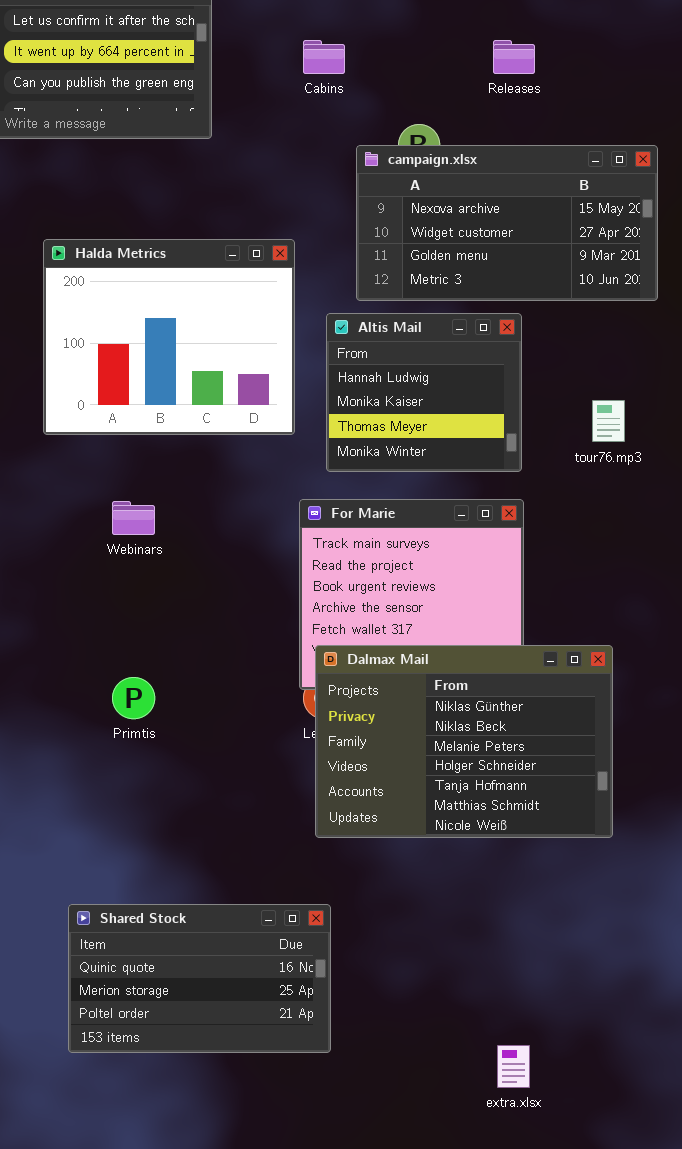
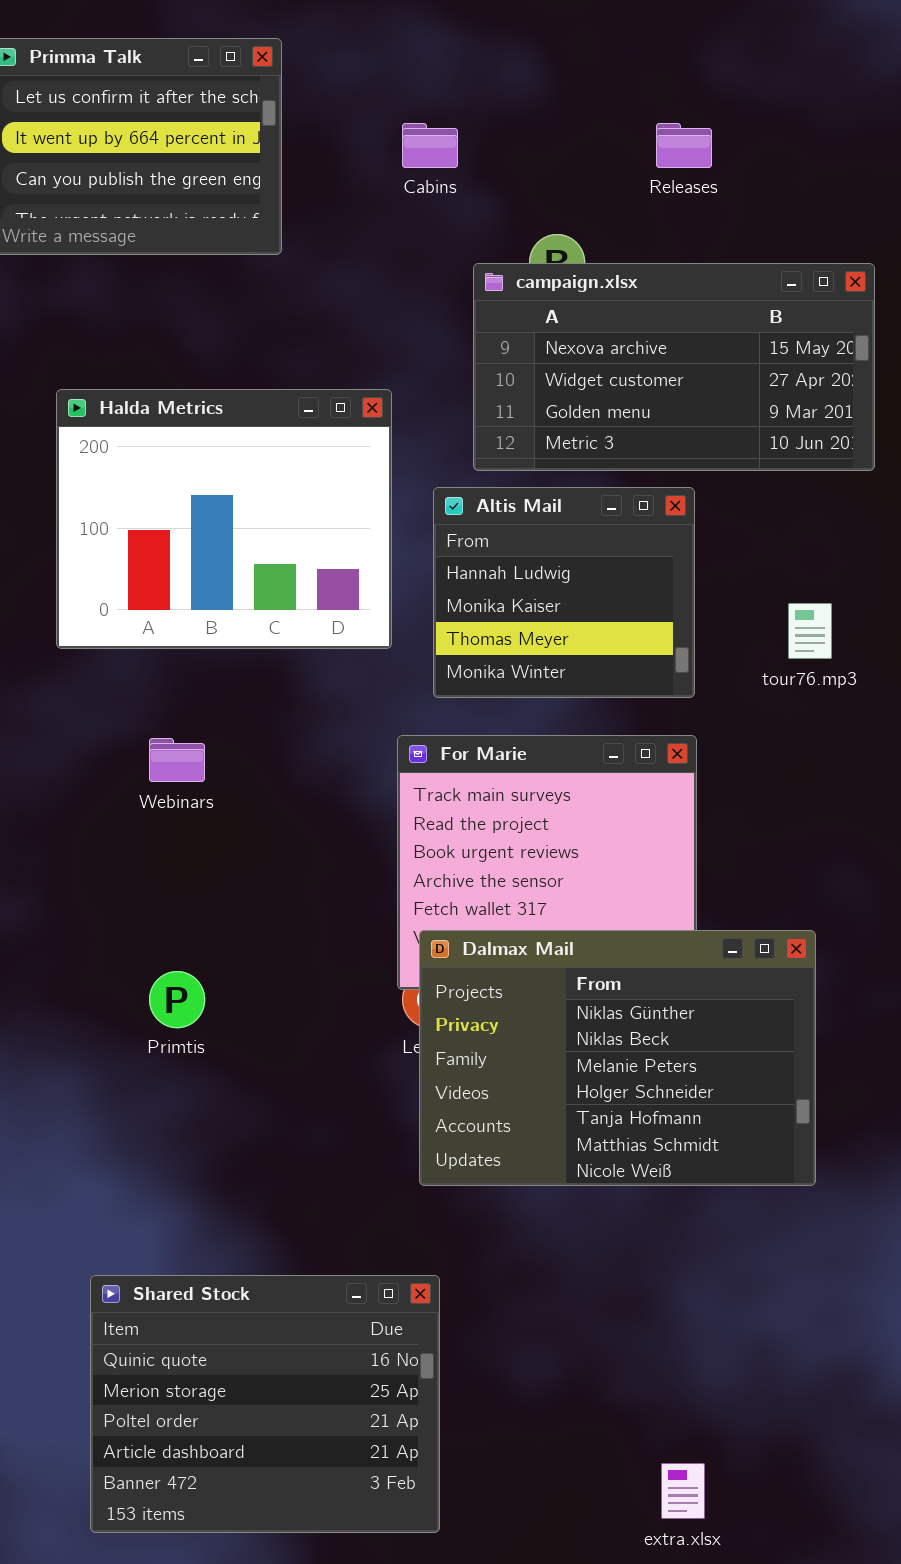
Shared Stock: [68,904,331,1053] -> [90,1275,440,1533], resized

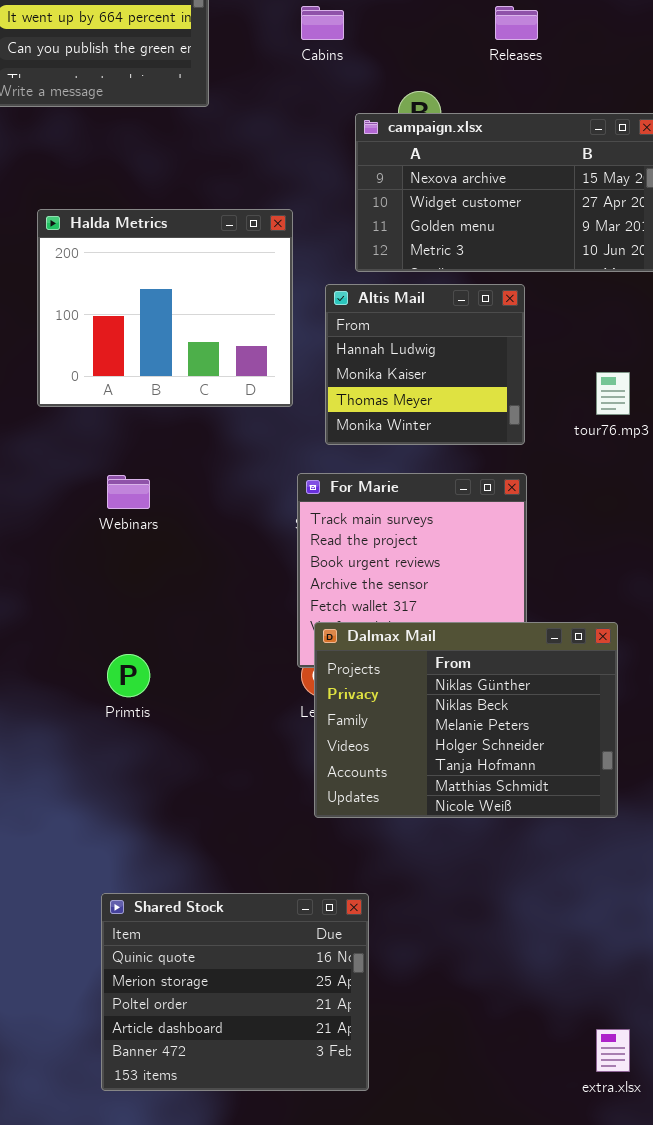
Shared Stock: [90,1275,440,1533] -> [101,893,369,1091], moved
extra.xlsx: [661,1463,705,1519] -> [596,1029,630,1072], moved

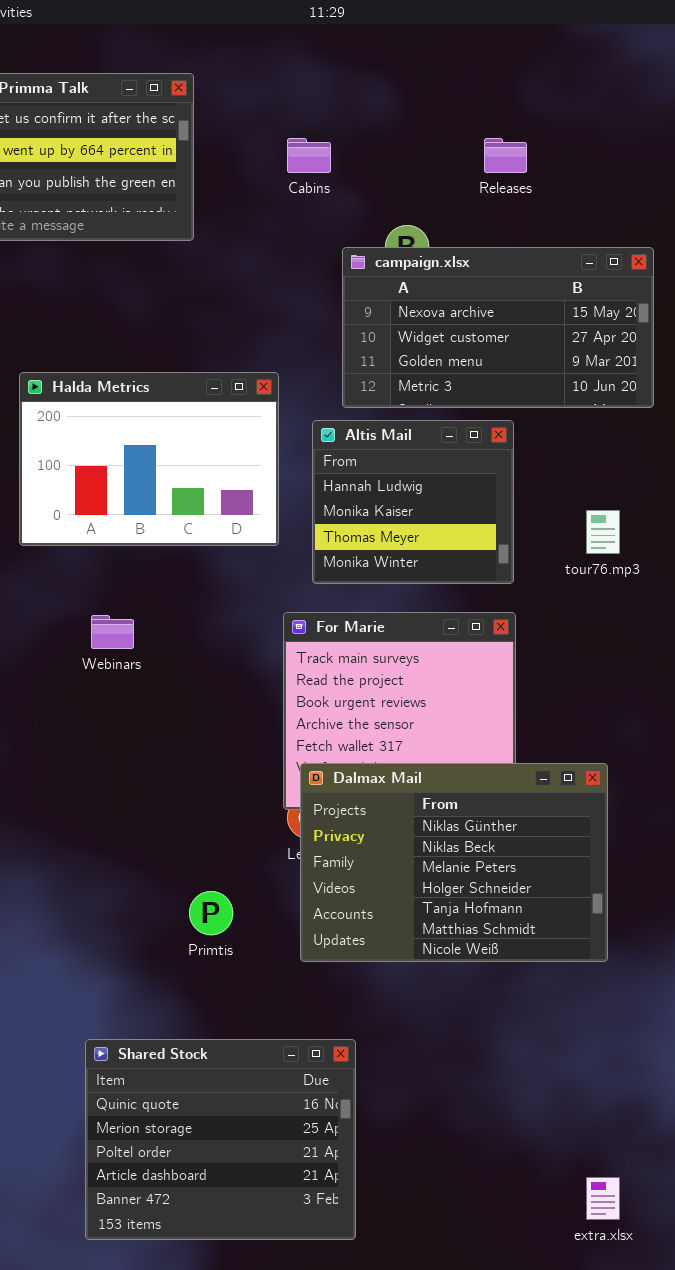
Halda Metrics: [37,209,293,407] -> [19,372,279,546], resized
Primtis: [107,654,150,697] -> [189,891,233,935], moved

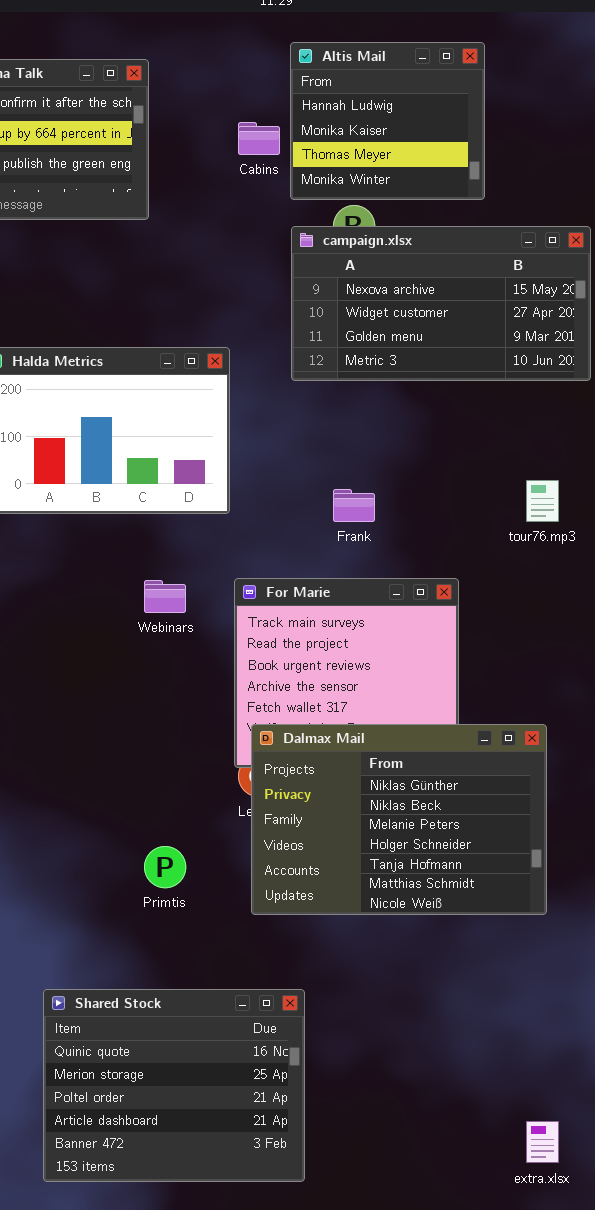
Altis Mail: [312,420,514,584] -> [290,42,485,200], moved
Webinars: [91,615,134,649] -> [144,580,186,613], moved

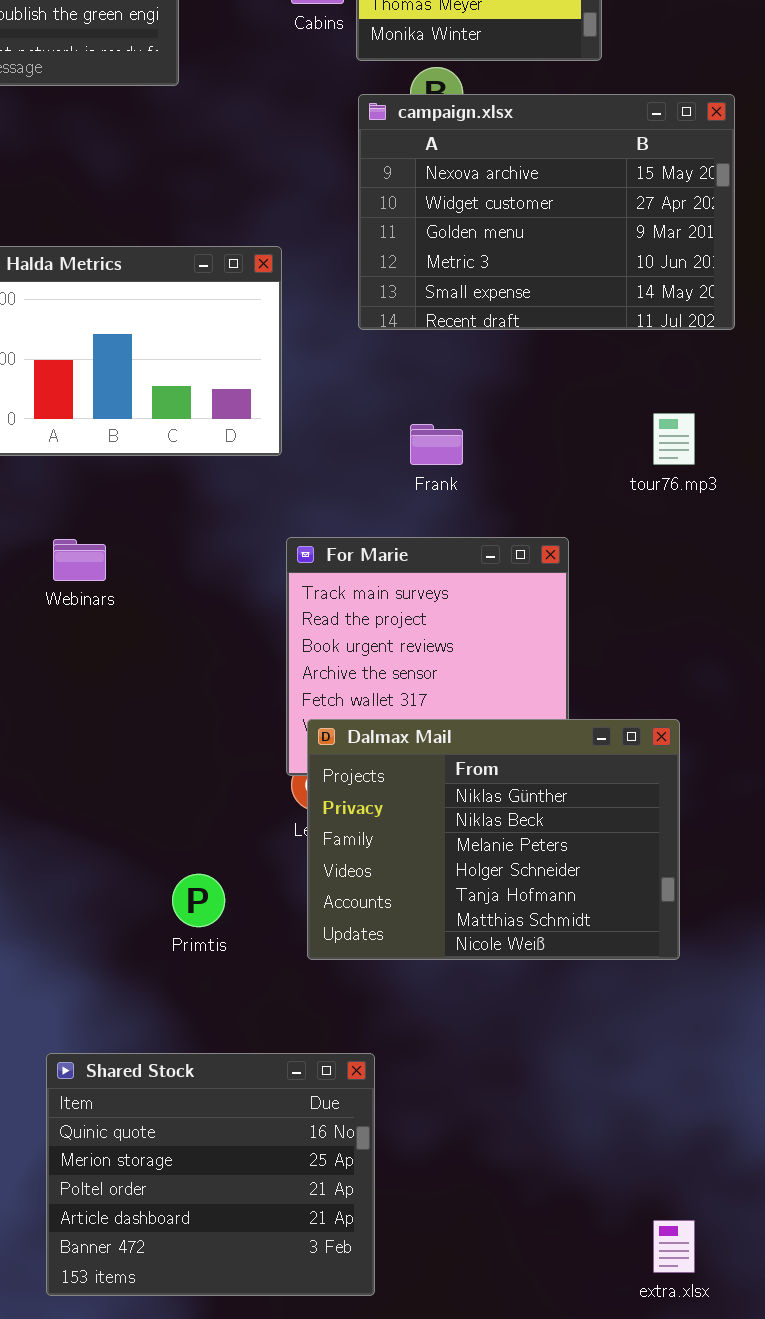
campaign.xlsx: [291,226,591,381] -> [358,94,735,330], resized
Webinars: [144,580,186,613] -> [53,539,106,581], moved

